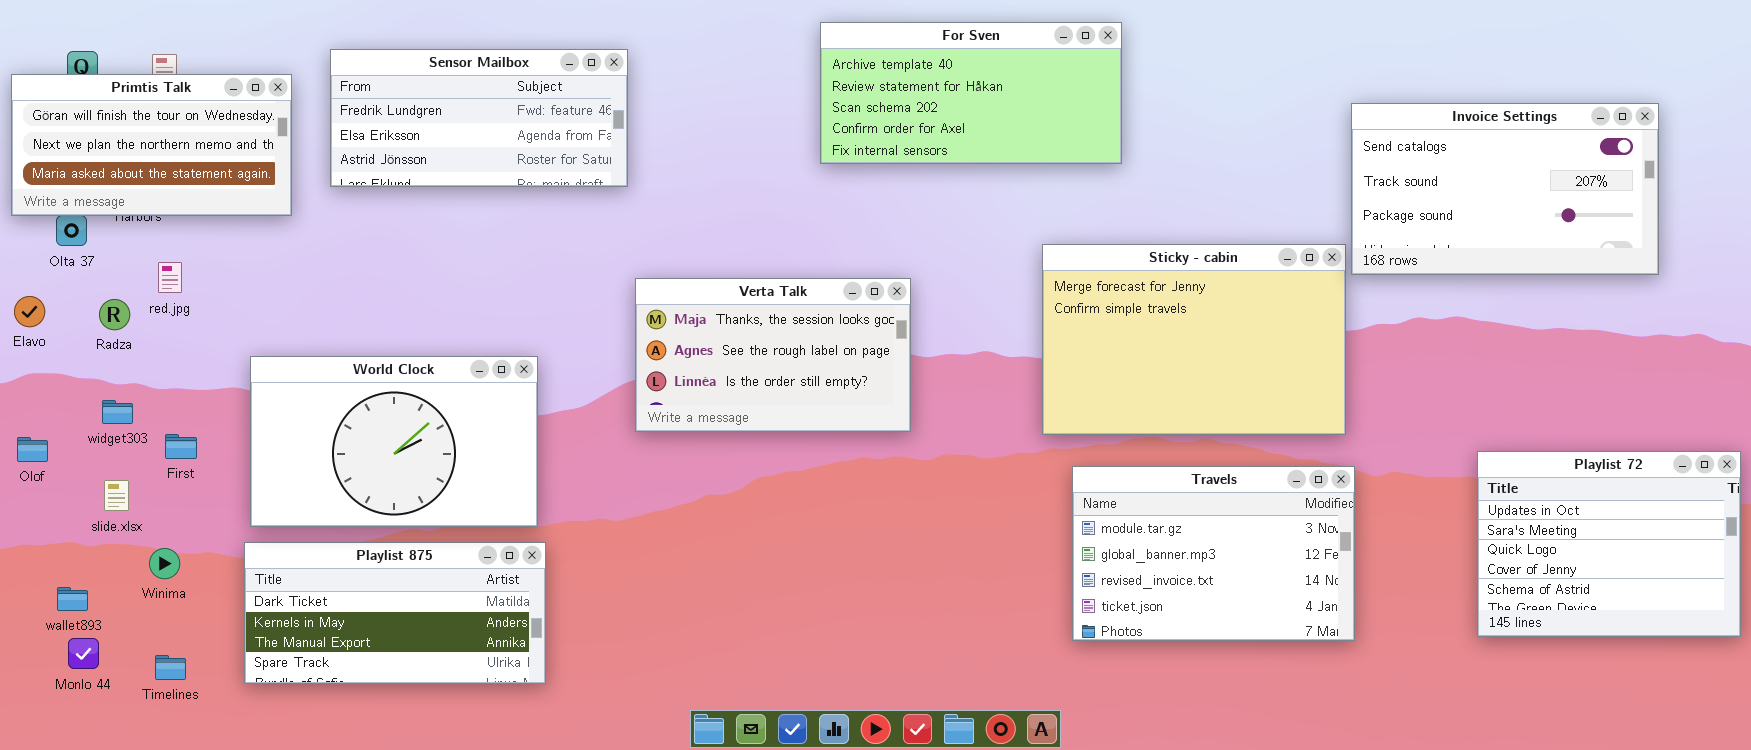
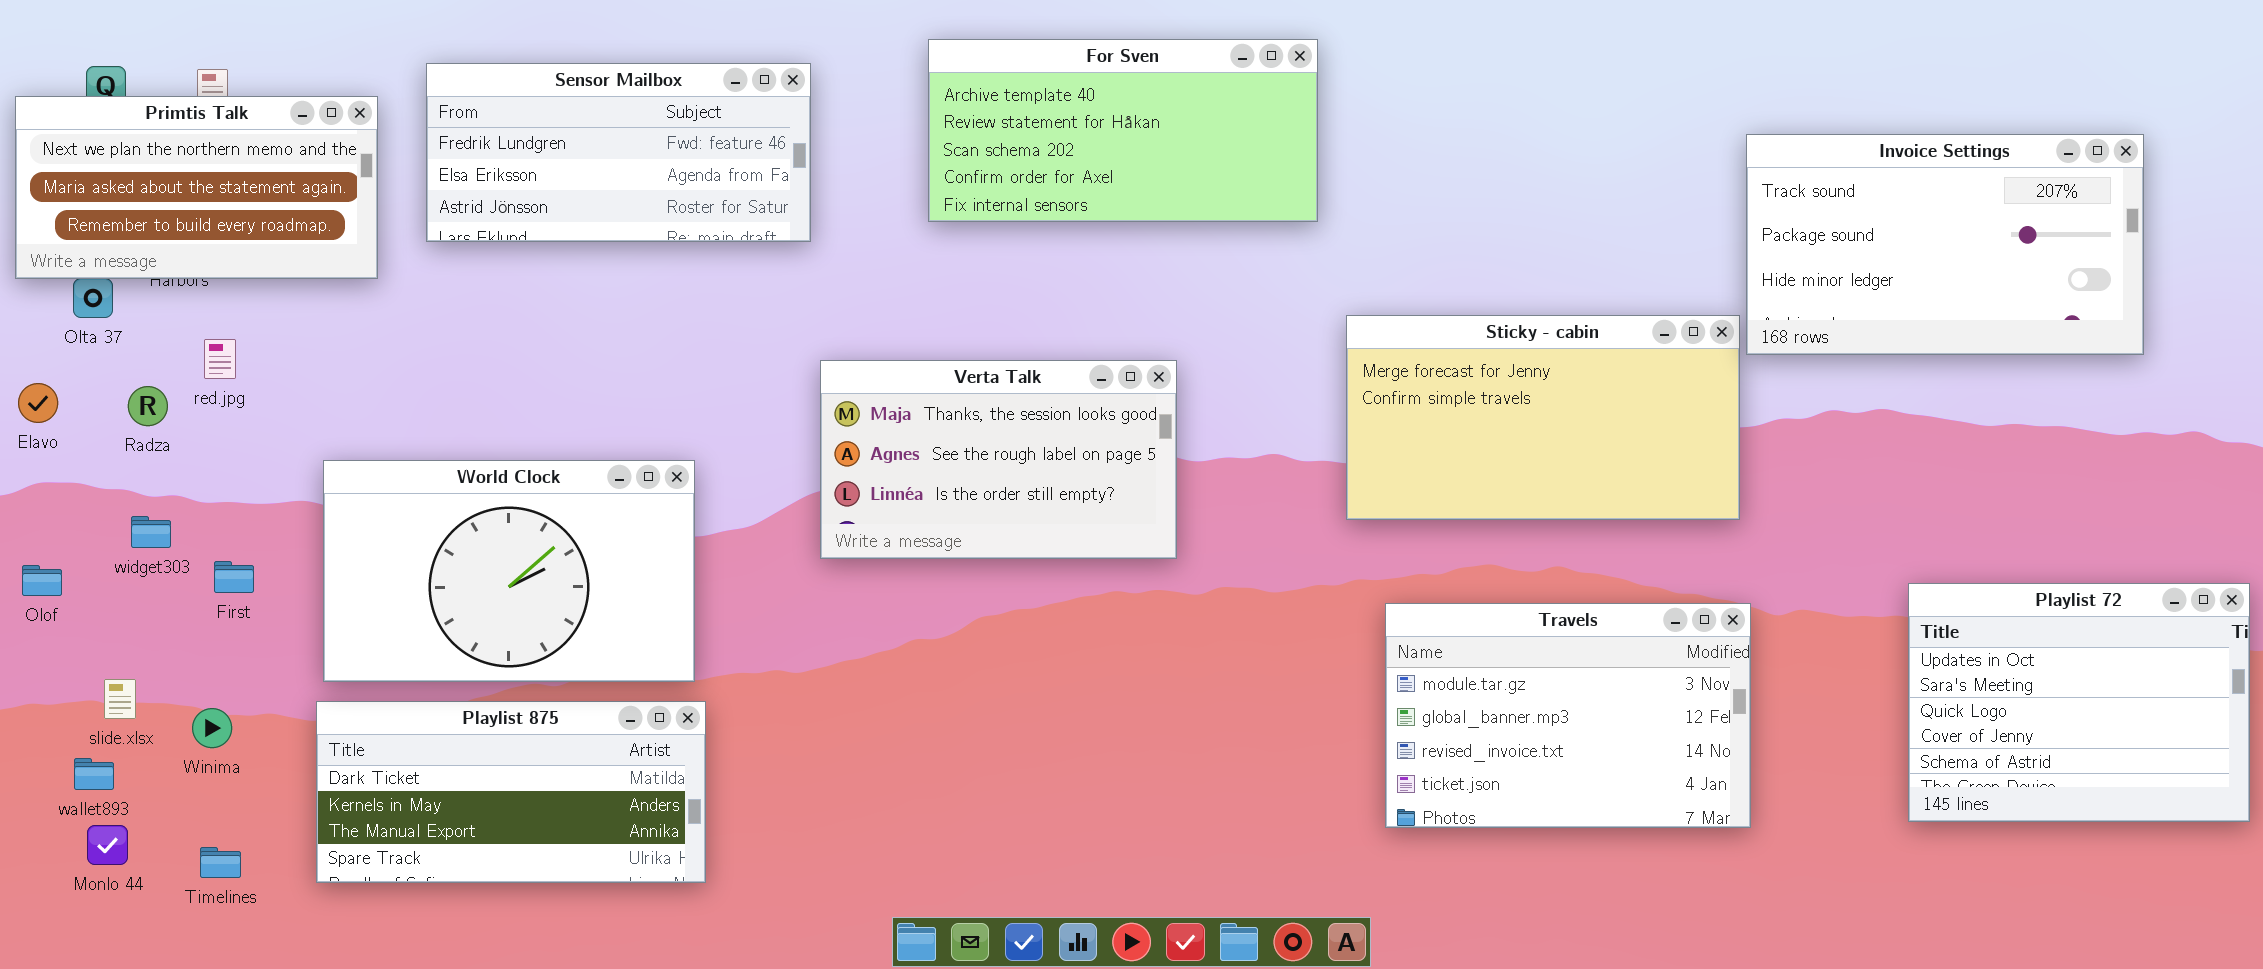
For Sven: [820,22,1122,164] -> [928,39,1318,222], moved
Primtis Talk: [11,74,292,216] -> [15,96,378,279], scrolled down 1 row
Invoice Settings: [1351,103,1659,275] -> [1746,134,2144,355], scrolled down 1 row
Sticky - cabin: [1042,244,1346,435] -> [1346,315,1740,520], resized
slide.xlsx: [104,480,129,511] -> [104,679,136,719], moved

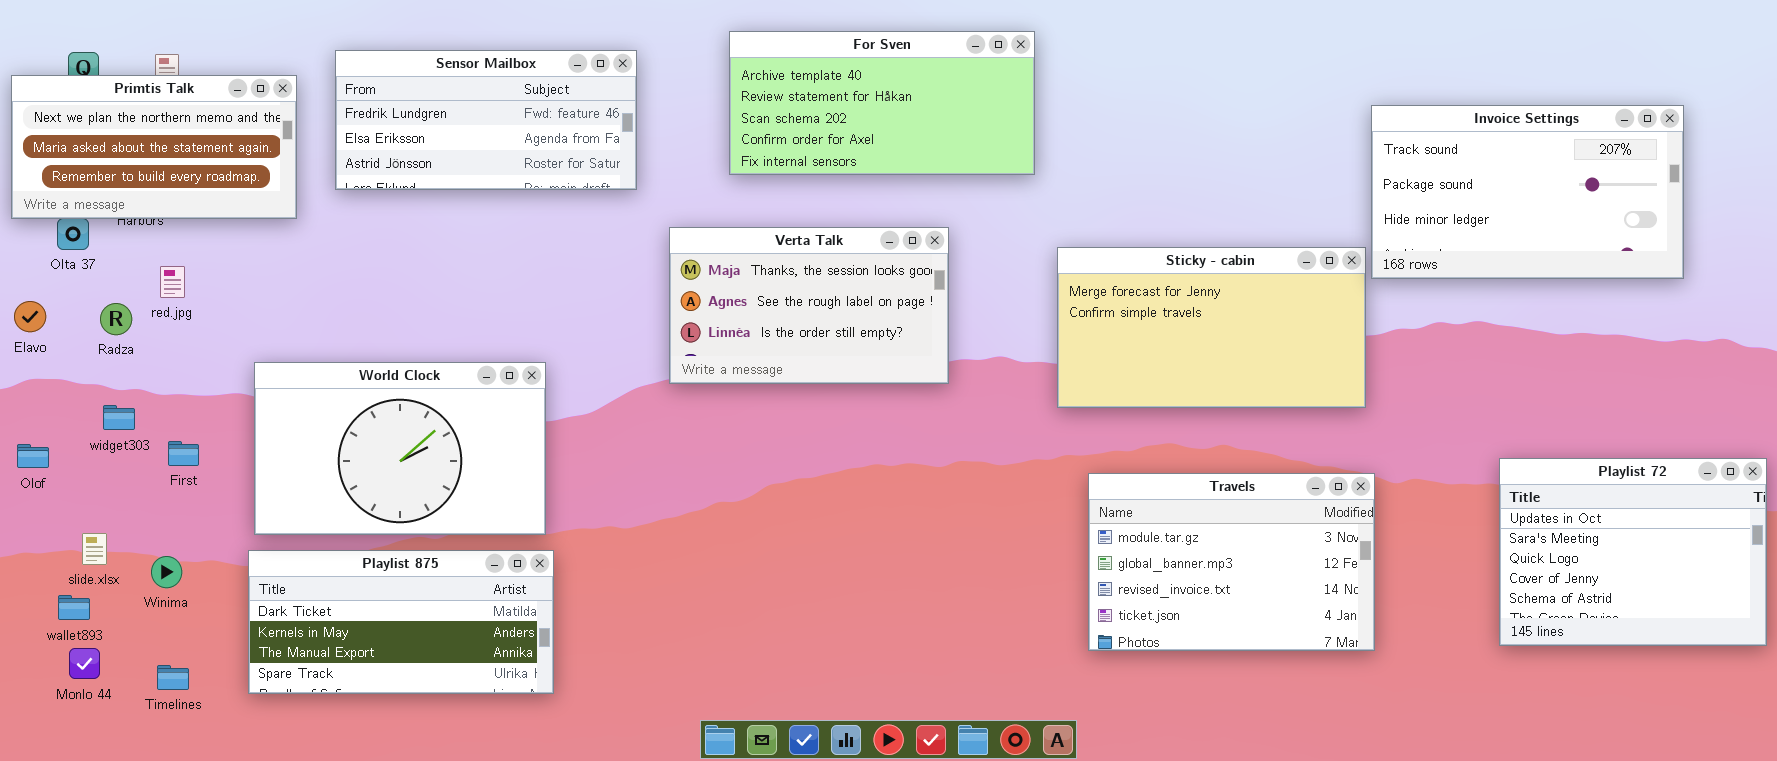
Verta Talk: [820,360,1177,559] -> [669,227,949,384], moved

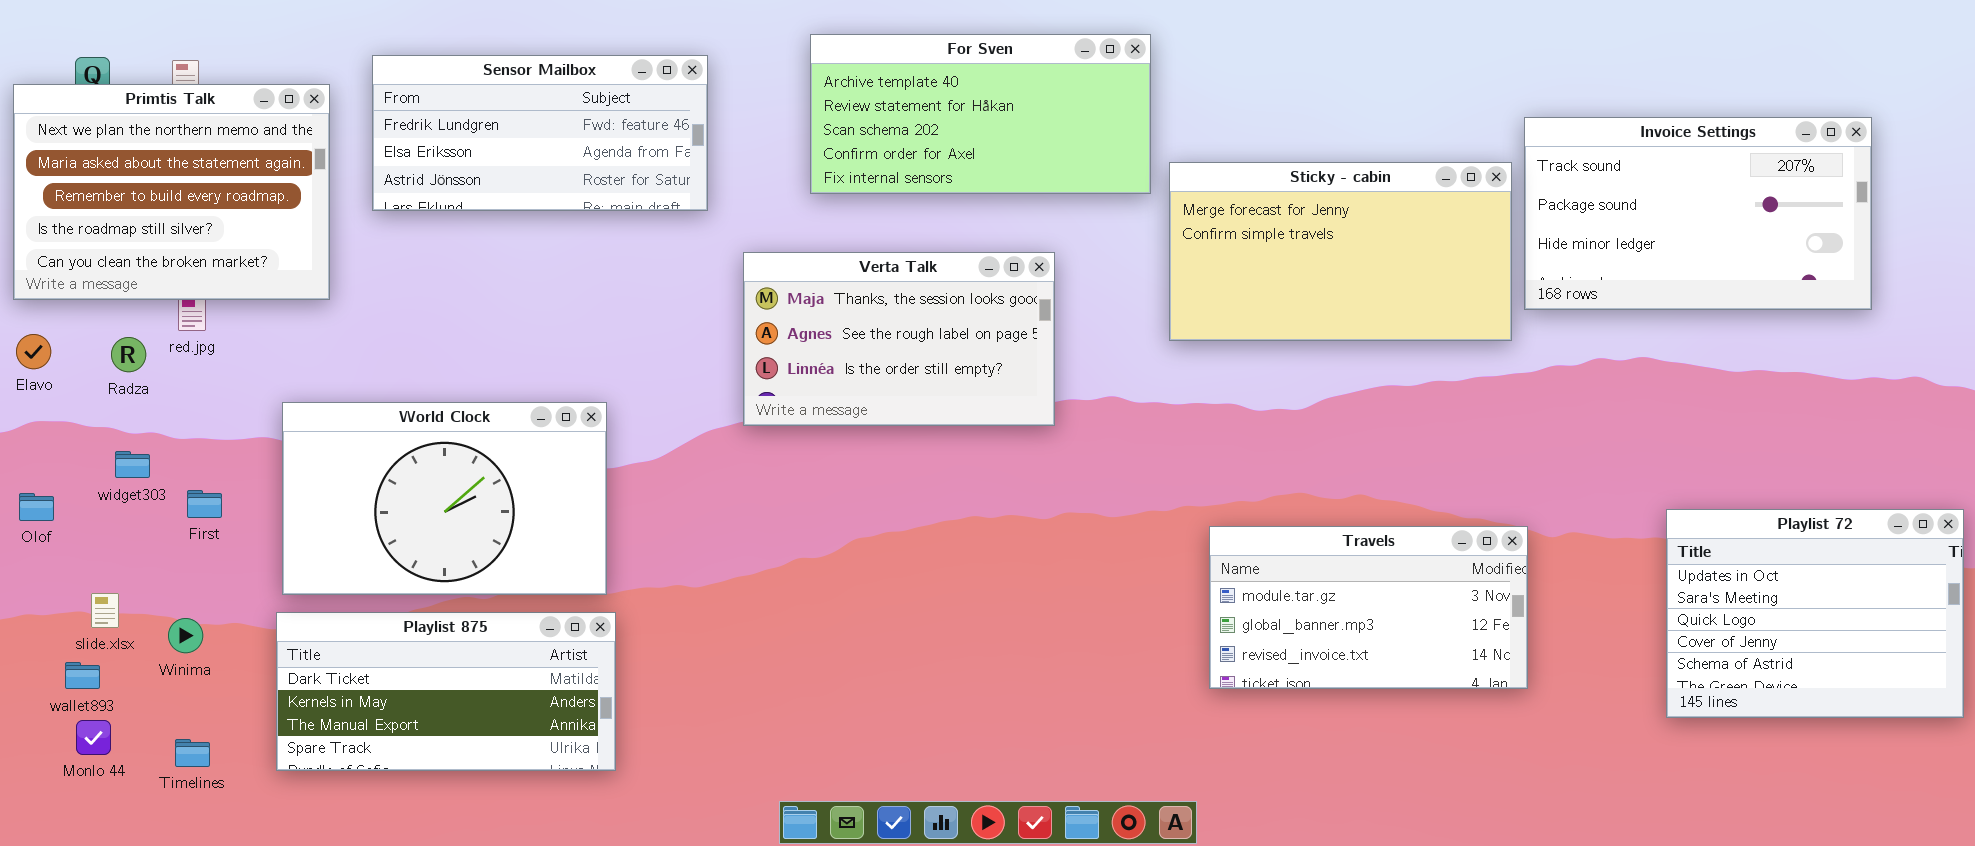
Primtis Talk: [11,75,297,219] -> [13,84,330,300], resized
Sticky - cabin: [1057,247,1366,408] -> [1169,162,1512,341], moved
Travels: [1088,473,1375,651] -> [1209,526,1528,689], resized

